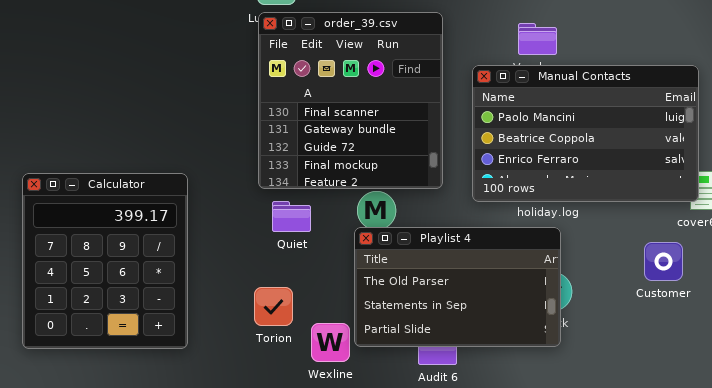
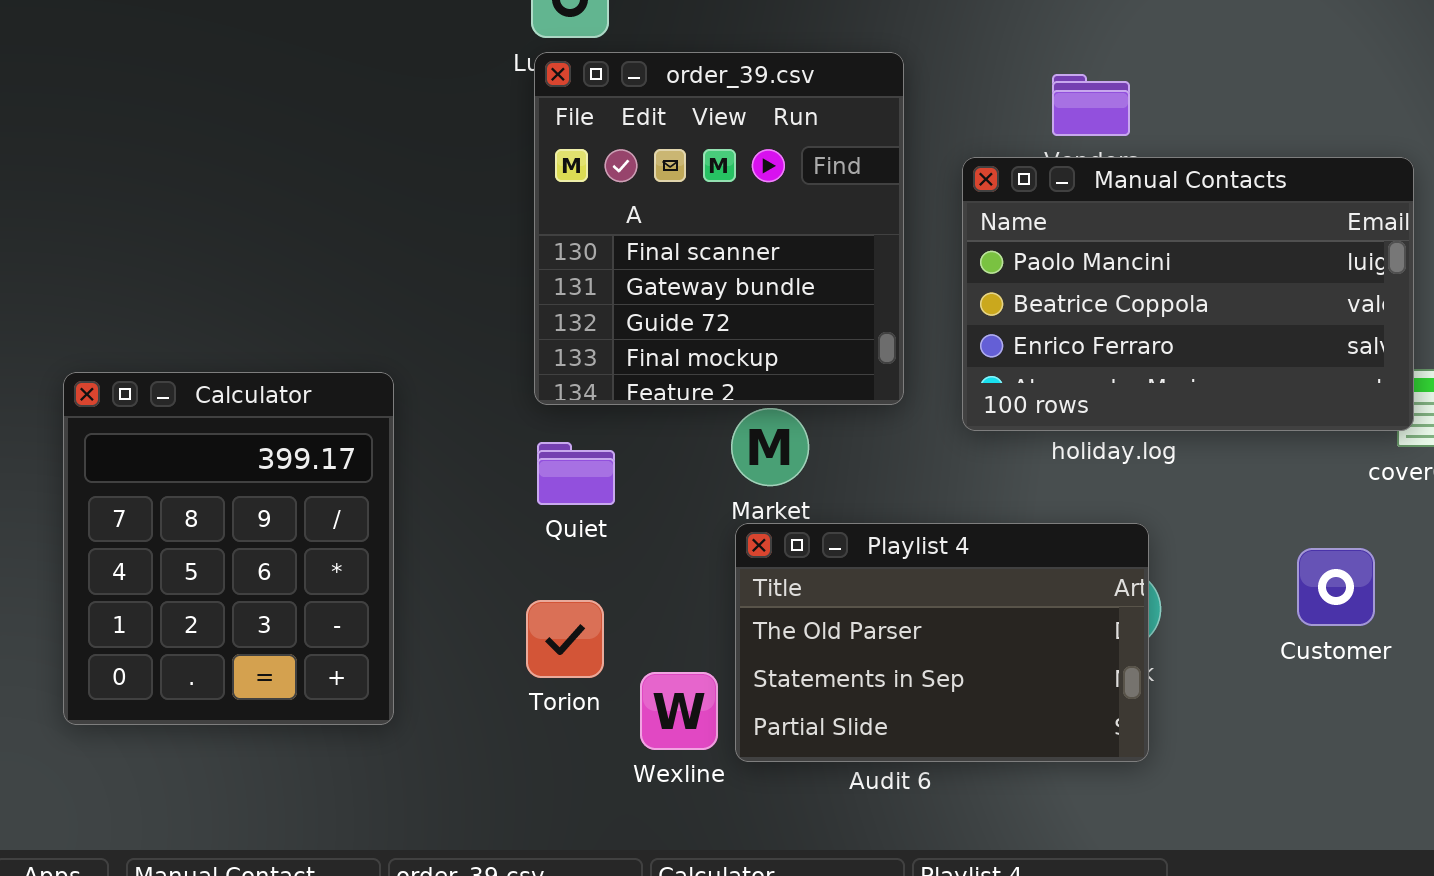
Quiet: [272,201,311,232] -> [537,442,615,505], moved
Playlist 4: [354,227,561,347] -> [735,523,1149,762], moved
Customer: [644,242,683,281] -> [1297,548,1375,626], moved

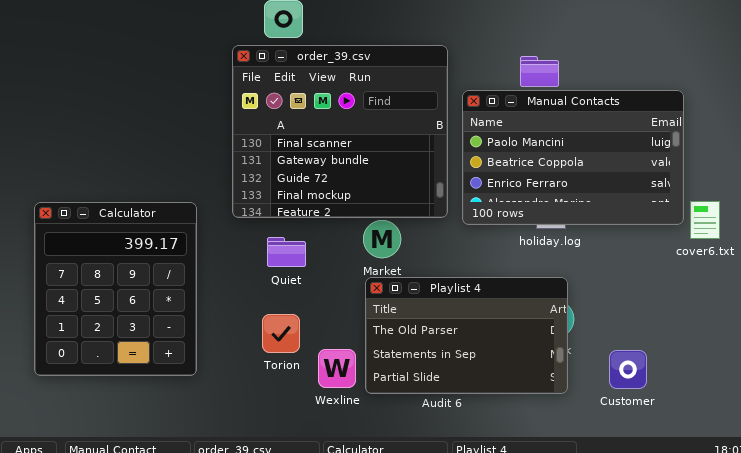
order_39.csv: [534,52,904,405] -> [232,45,448,218], resized
Manual Contacts: [962,157,1414,431] -> [462,90,684,225], moved
Customer: [1297,548,1375,626] -> [609,350,647,389], moved

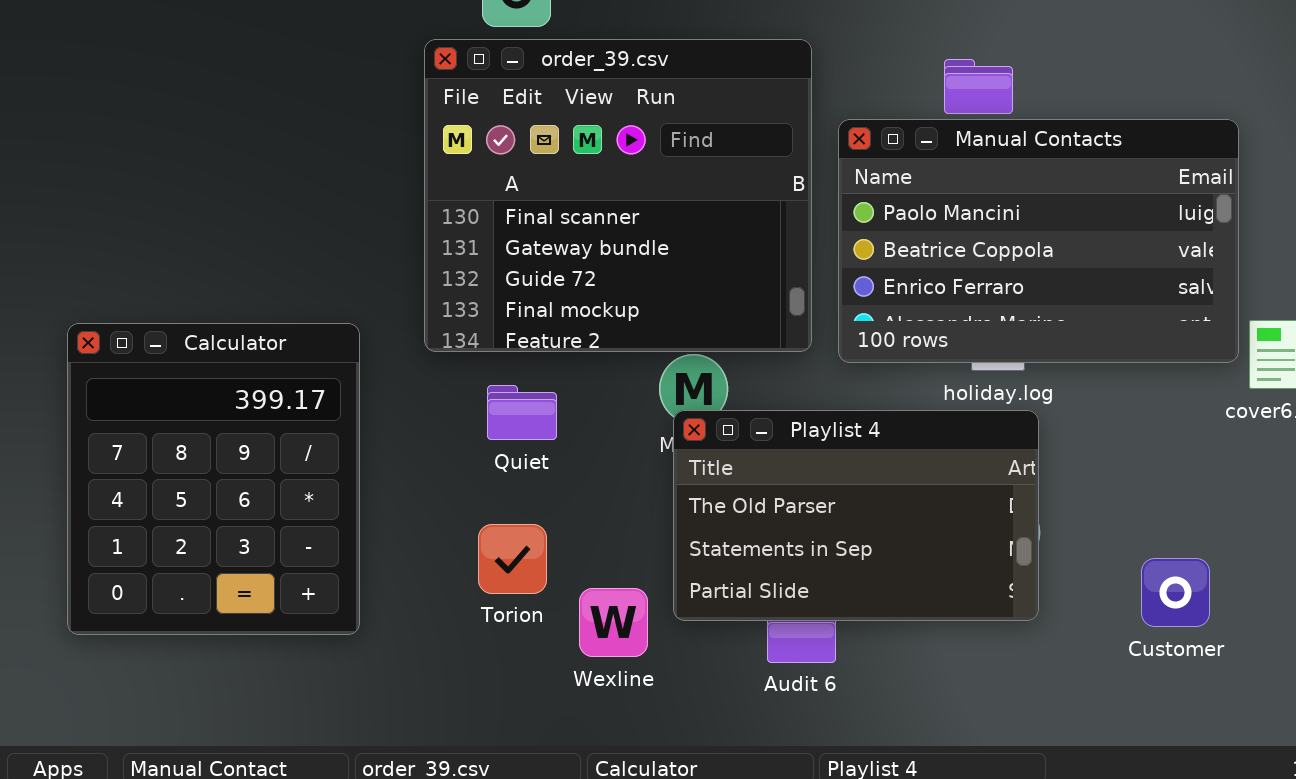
Playlist 4: [365,277,568,394] -> [673,410,1039,621], moved
Customer: [609,350,647,389] -> [1141,558,1210,627], moved

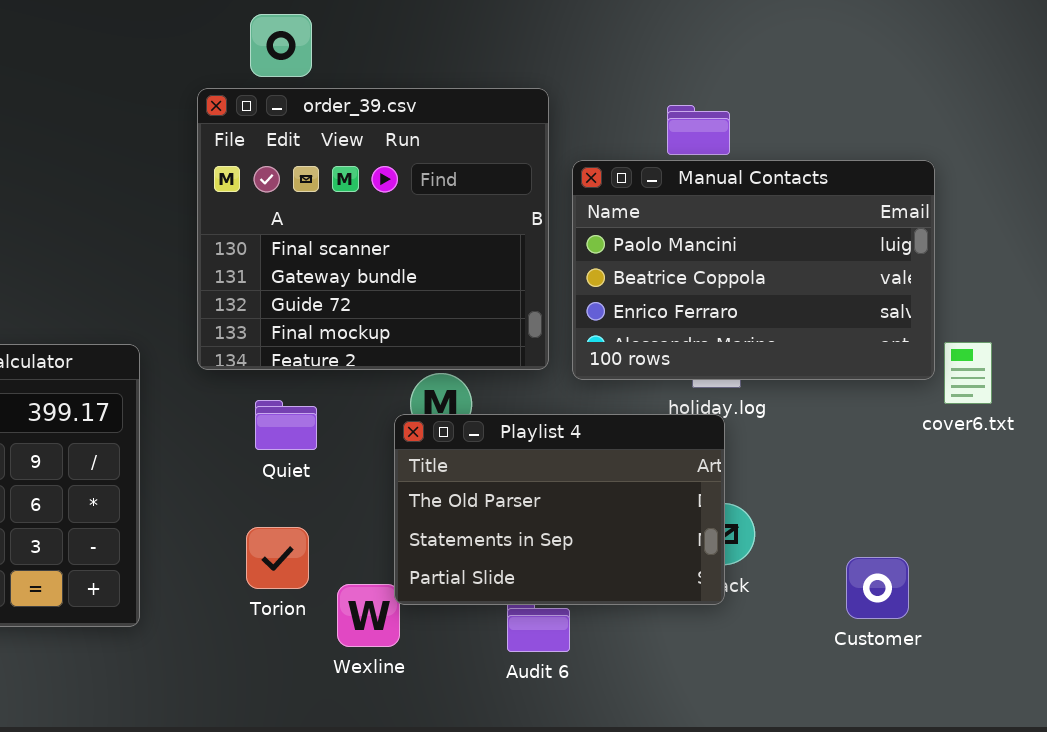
Playlist 4: [673,410,1039,621] -> [394,414,725,605], moved

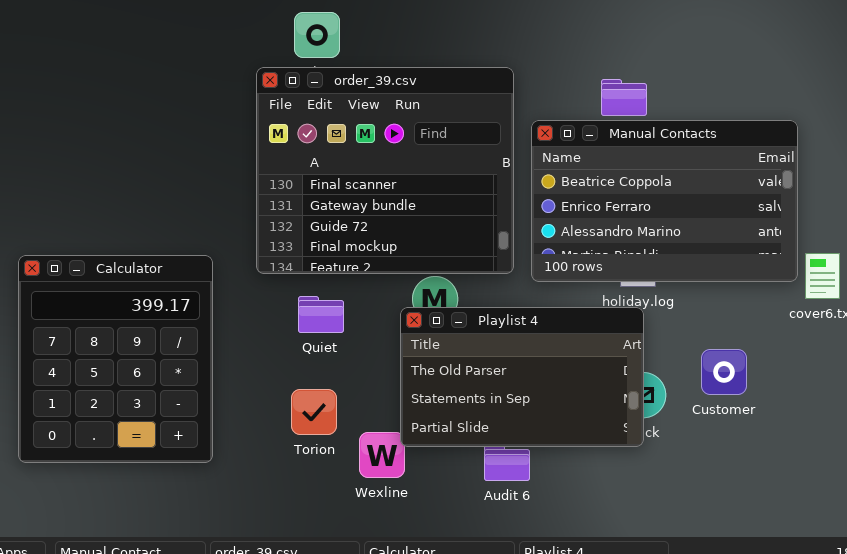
Manual Contacts: [572,160,935,380] -> [531,120,798,282], scrolled down 1 row
Customer: [846,557,909,619] -> [701,349,747,395], moved

